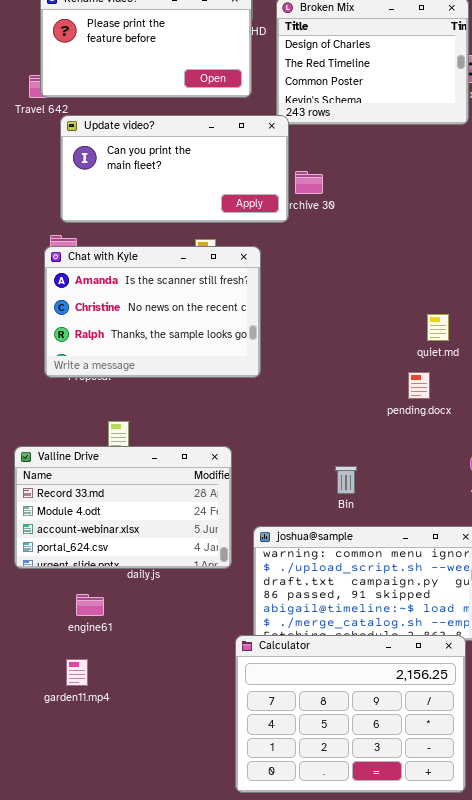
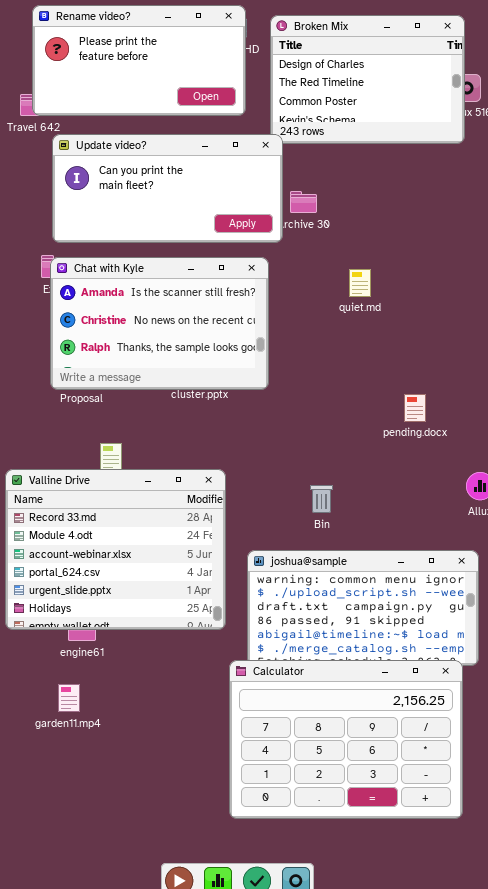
Chat with Kyle: [44,246,261,378] -> [50,257,269,390], moved
quiet.md: [427,314,449,341] -> [349,269,371,297], moved
Valline Drive: [14,446,232,569] -> [5,469,226,630], resized
Bin: [335,466,357,494] -> [310,485,333,513], moved

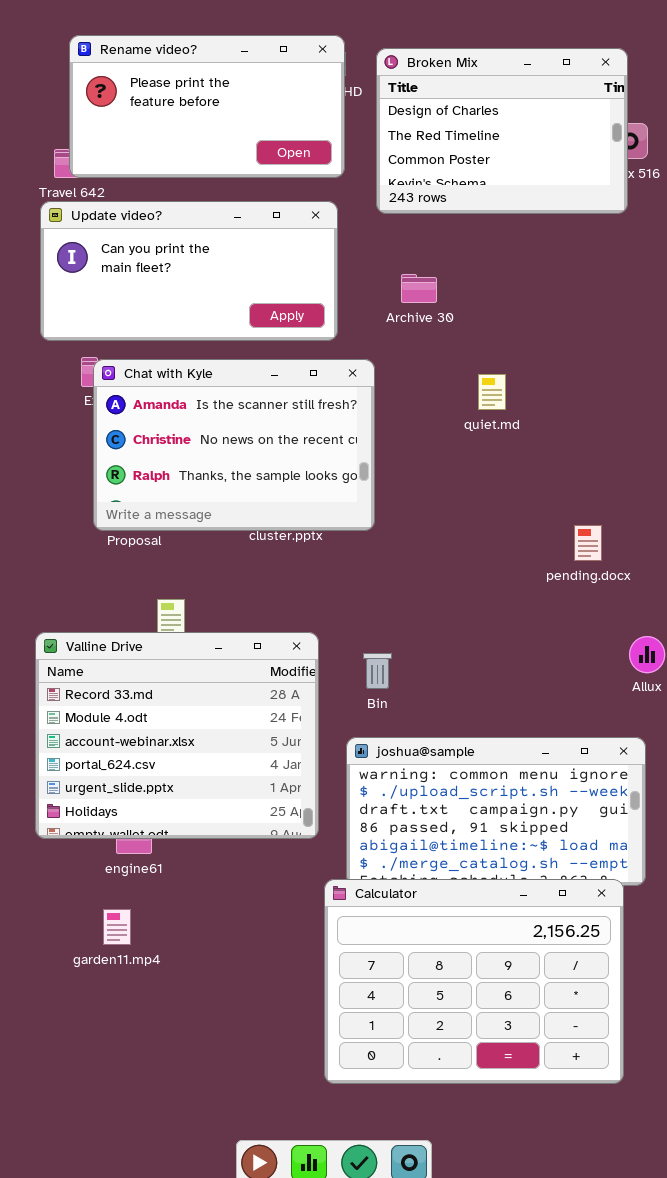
Update video?: [52,134,283,243] -> [40,201,338,341], moved
pending.docx: [404,394,426,422] -> [574,525,602,561], moved
Bin: [310,485,333,513] -> [363,653,392,689], moved

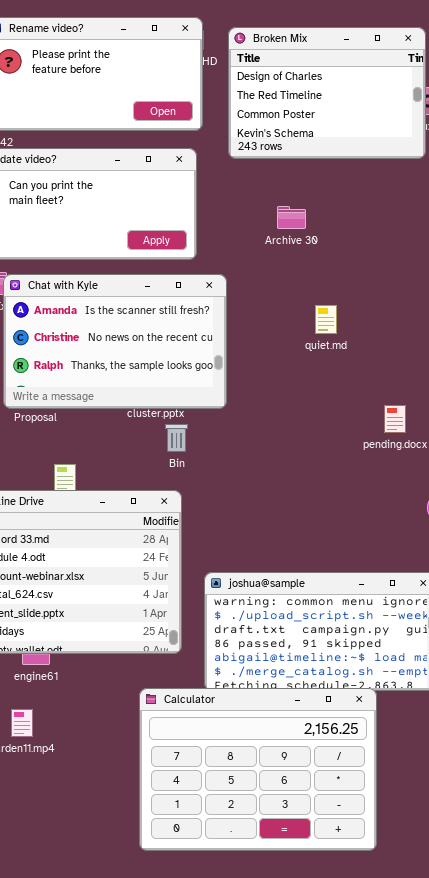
Archive 30: [401,274,437,303] -> [277,206,306,229], moved
quiet.md: [478,374,506,410] -> [315,305,337,334], moved
Bin: [363,653,392,689] -> [165,424,188,452], moved
Calculator: [324,879,624,1084] -> [139,688,377,851], moved

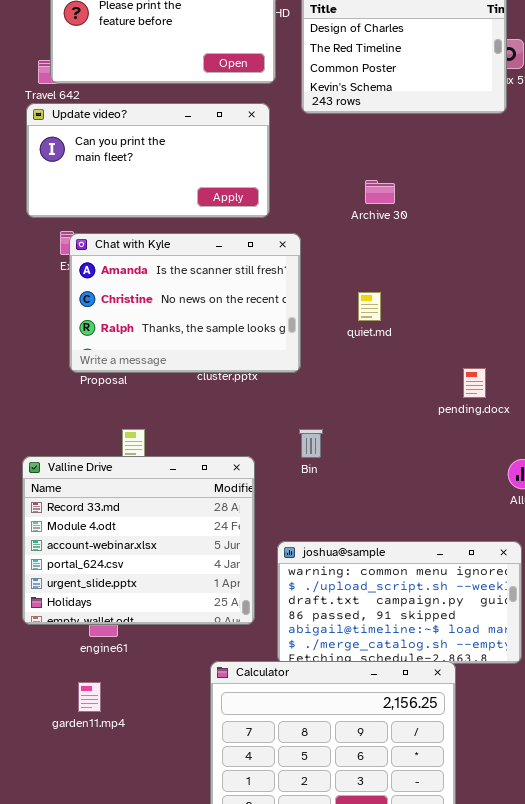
Archive 30: [277,206,306,229] -> [365,180,395,204], moved
quiet.md: [315,305,337,334] -> [358,292,381,321], moved
Bin: [165,424,188,452] -> [299,429,323,458], moved

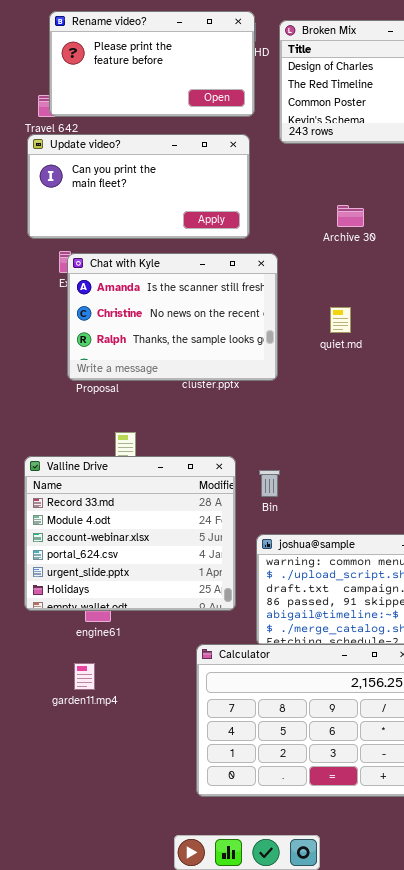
Bin: [299,429,323,458] -> [259,470,280,497], moved

